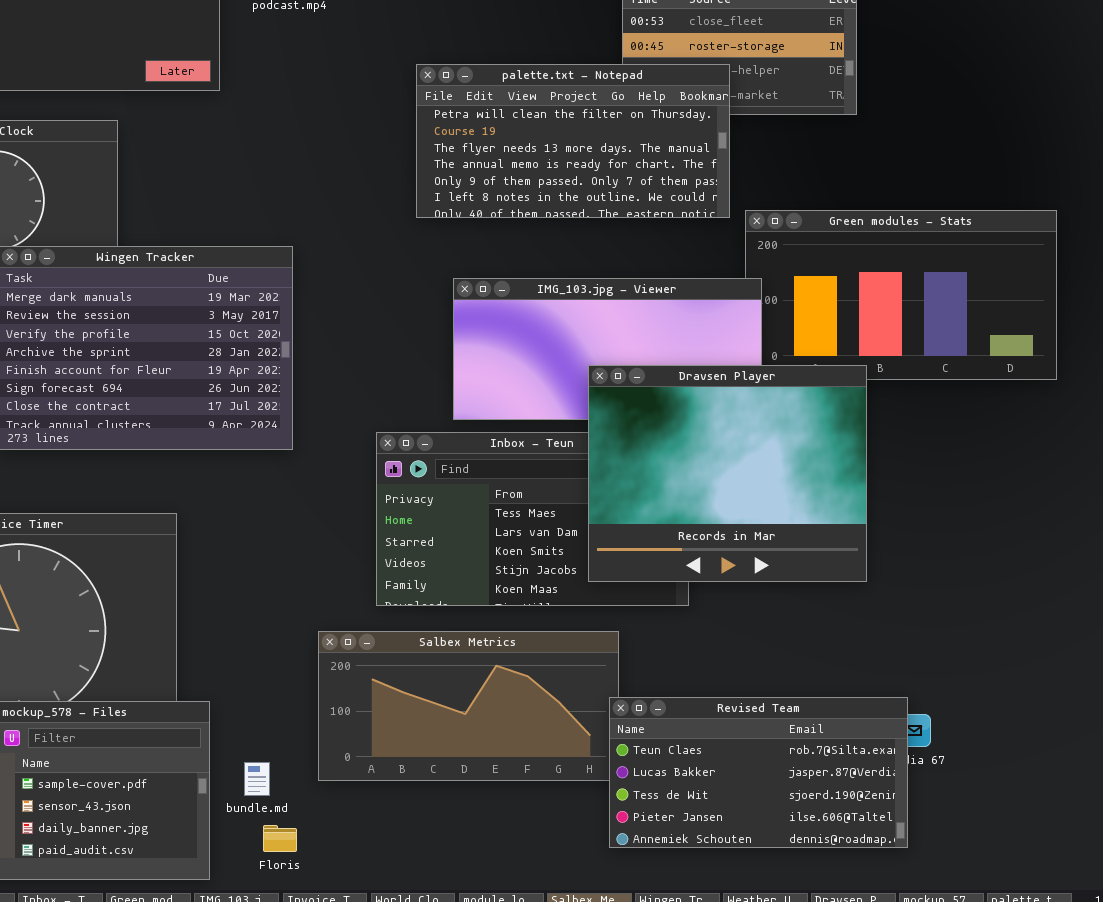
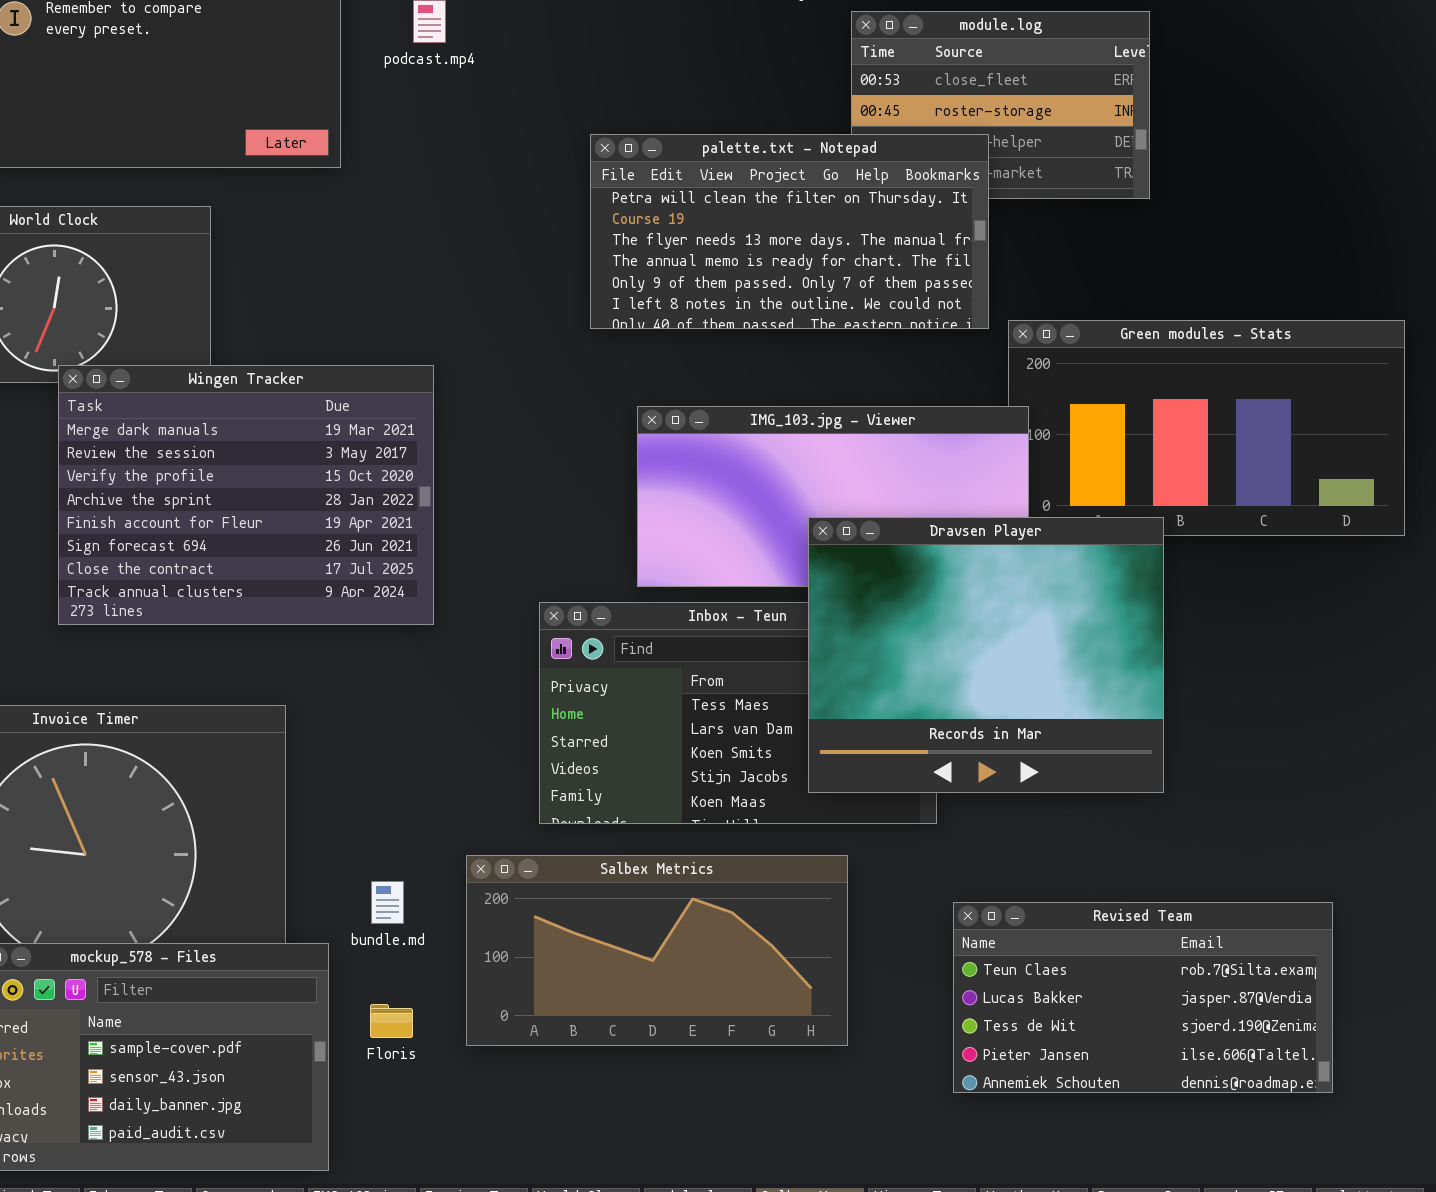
Revised Team: [609,697,908,848] -> [953,902,1333,1093], moved
bundle.md: [244,762,270,796] -> [371,881,404,924], moved
Floris: [263,825,297,852] -> [370,1004,413,1038], moved

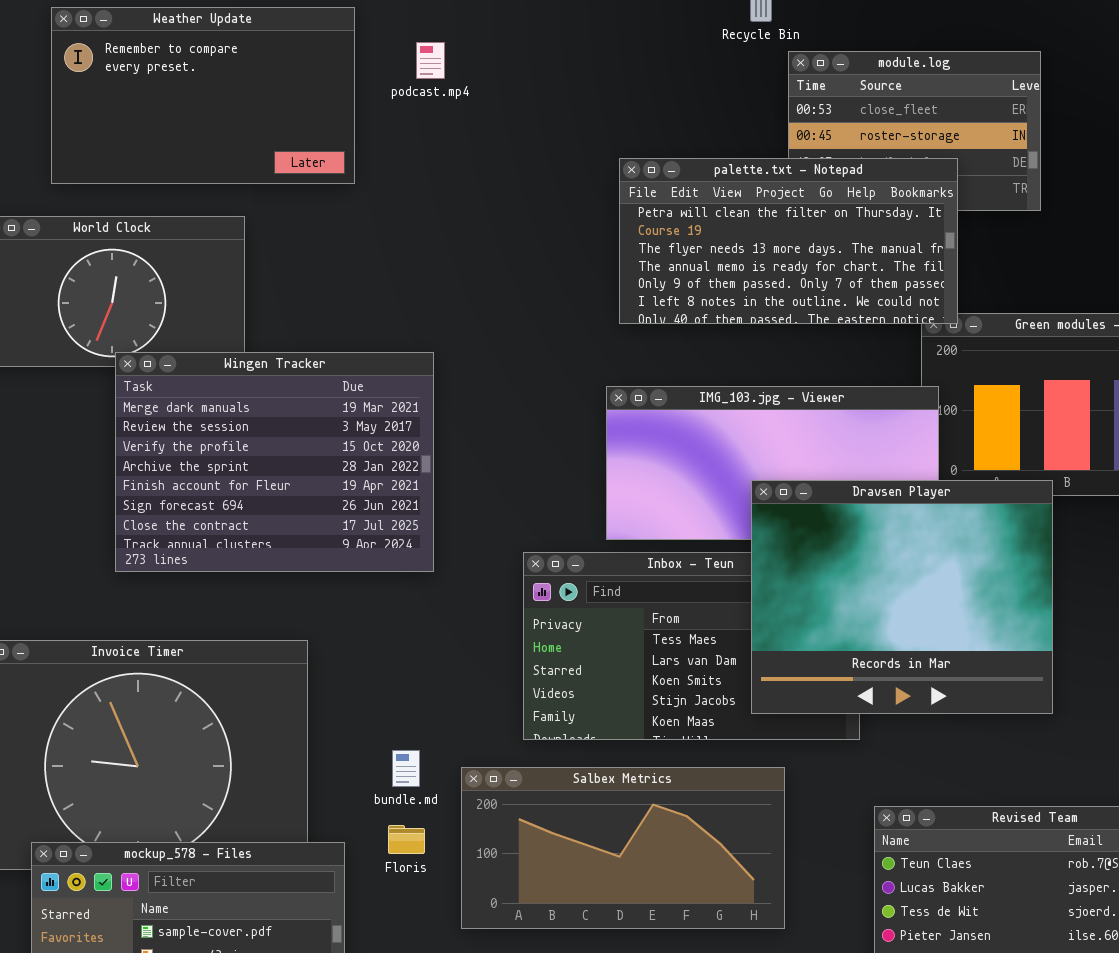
palette.txt - Notepad: [590,134,989,329] -> [619,158,958,324], moved
bundle.md: [371,881,404,924] -> [392,750,420,787], moved
Floris: [370,1004,413,1038] -> [388,825,425,854], moved

